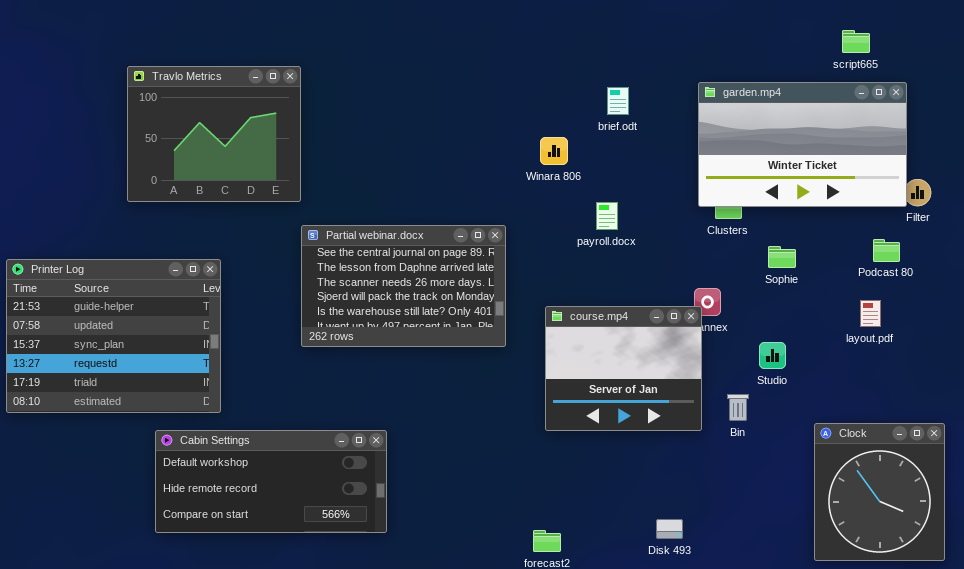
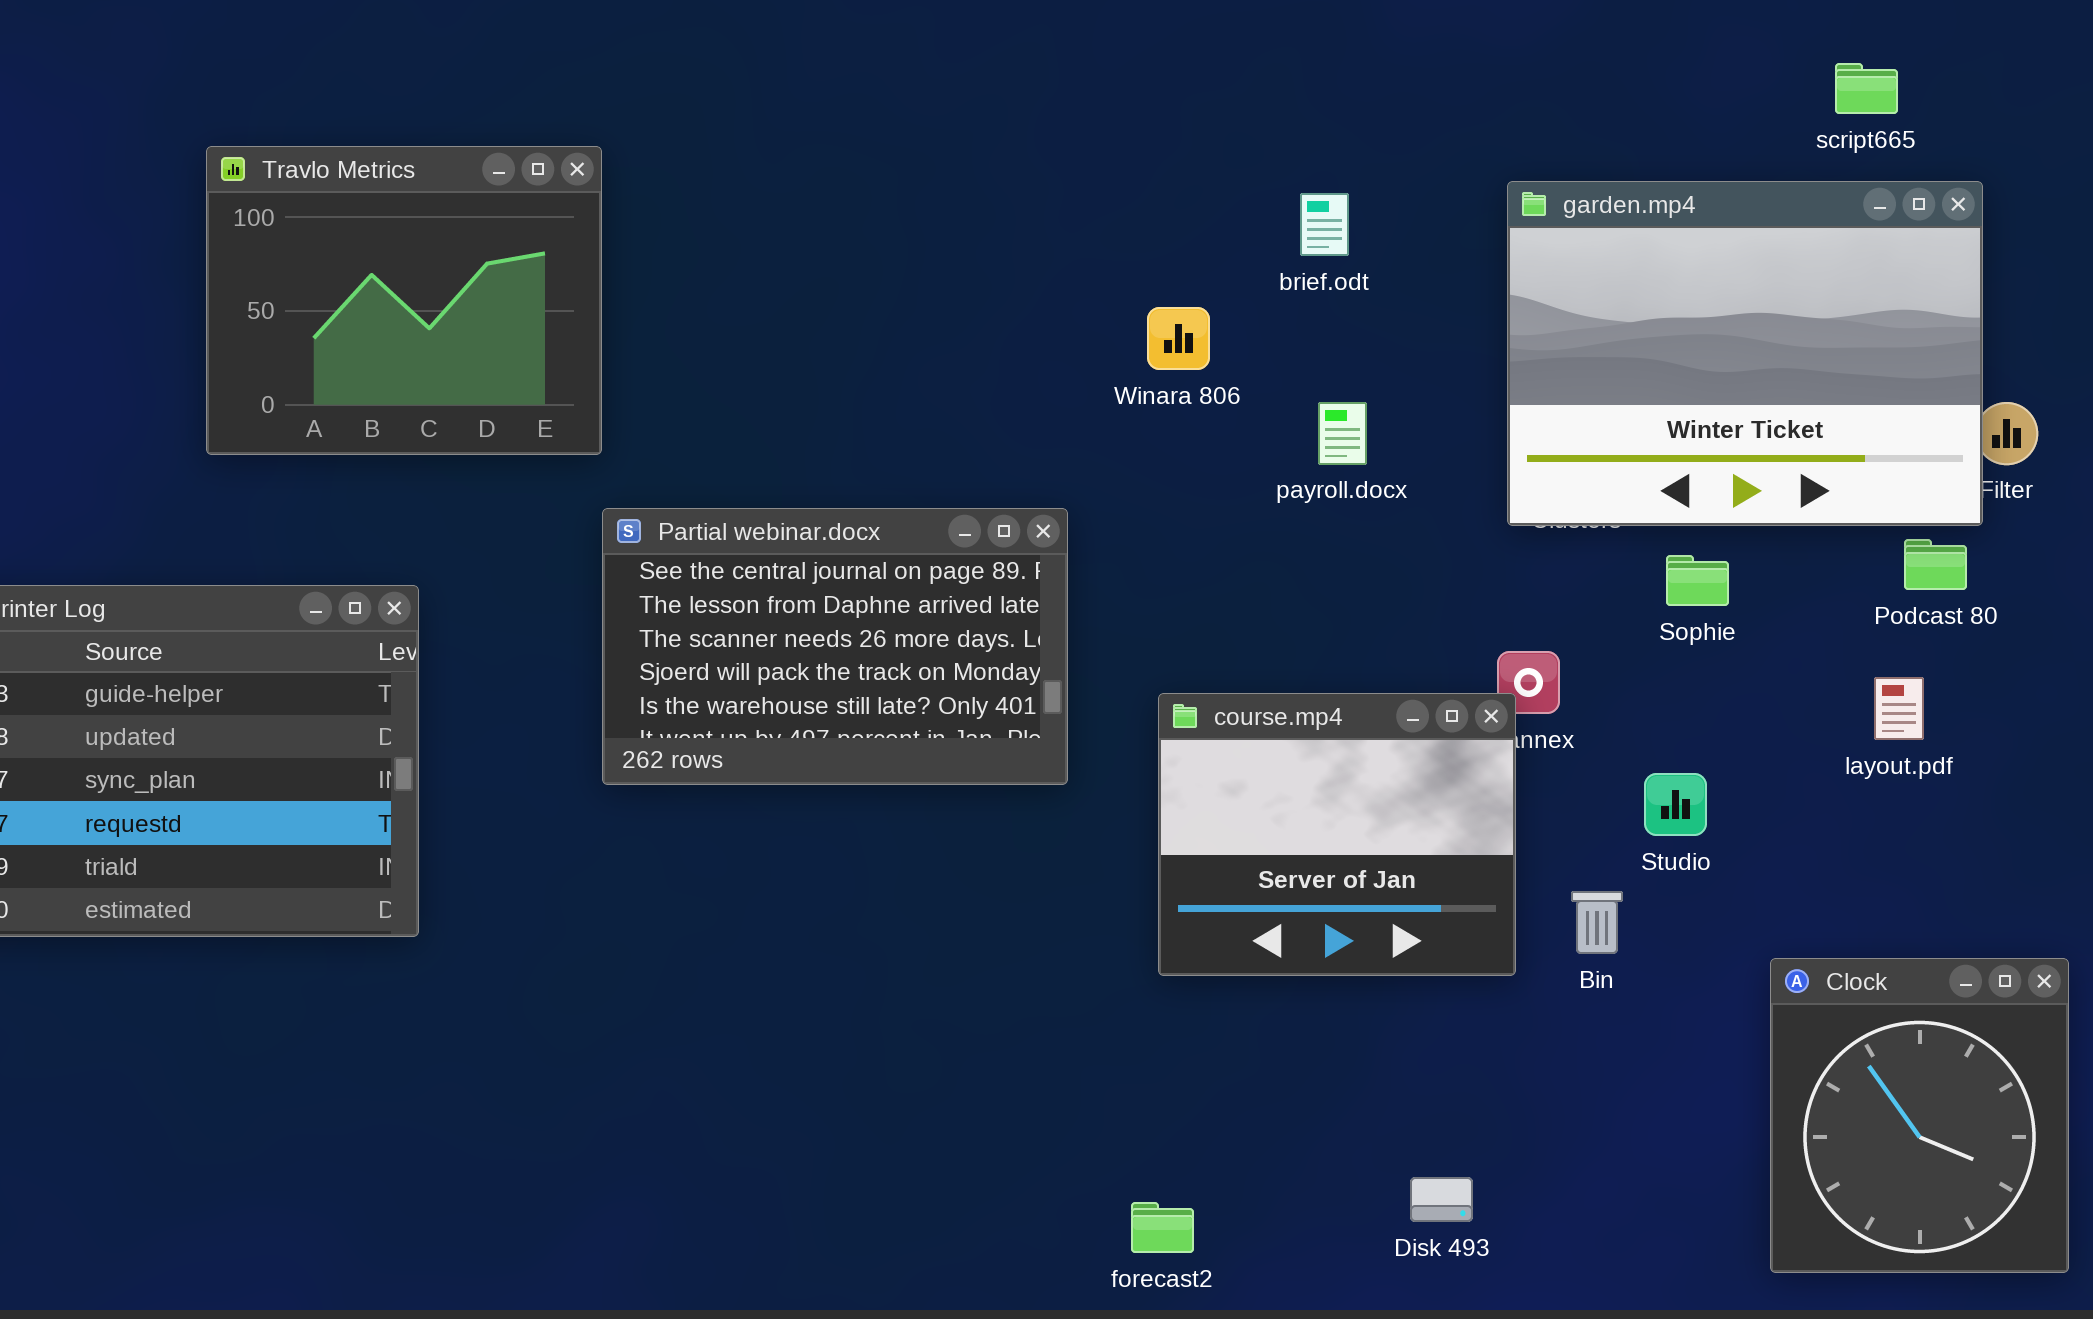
garden.mp4: [698,82,907,207] -> [1507,181,1983,526], resized
payroll.docx: [596,202,618,230] -> [1318,402,1367,465], moved
Cabin Settings: [155,430,387,533] -> none, closed

